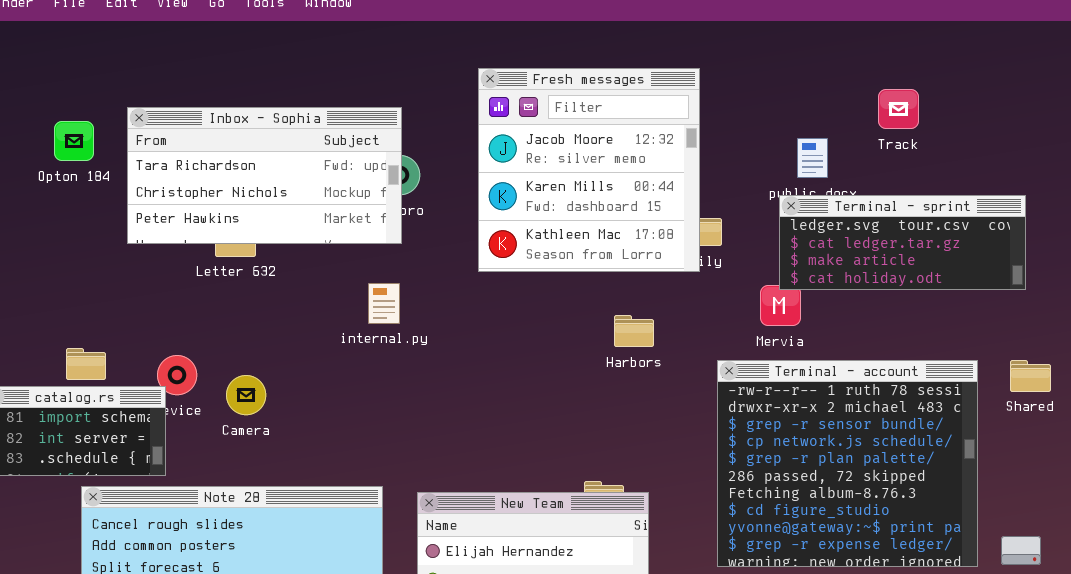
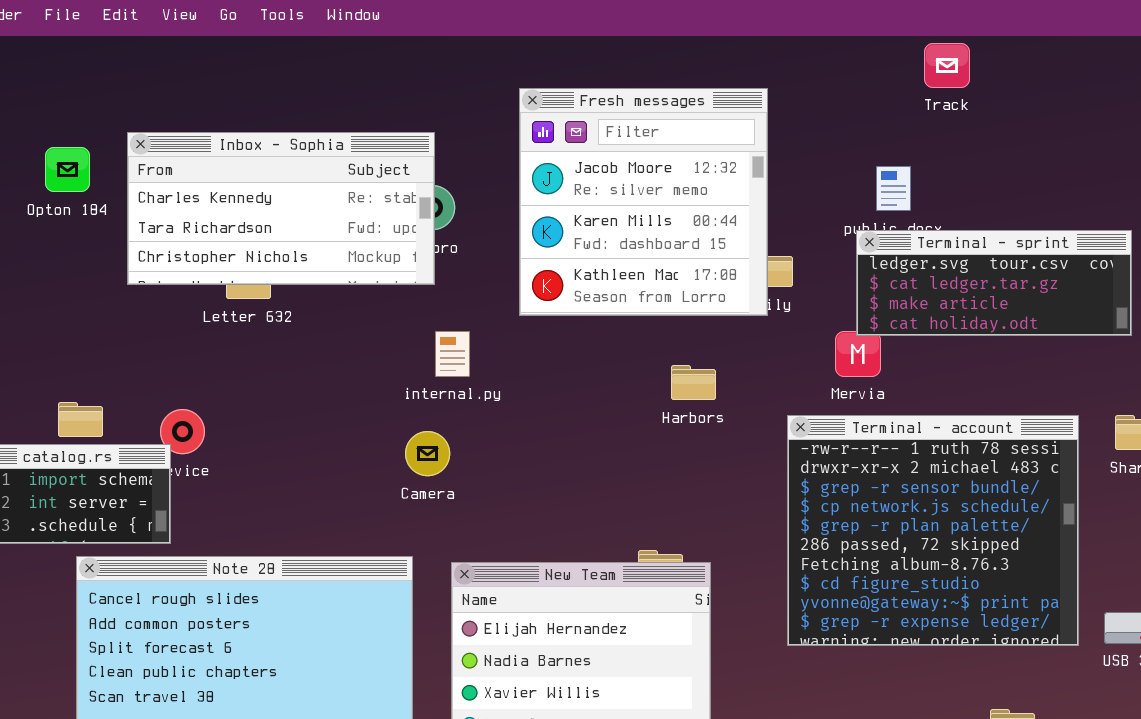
Track: [878,89,919,129] -> [924,43,970,88], moved
Inbox - Sophia: [127,107,402,244] -> [127,132,435,285], scrolled up 1 row
internal.py: [368,283,400,324] -> [435,331,470,377], moved
Camera: [226,375,266,415] -> [405,431,450,476], moved

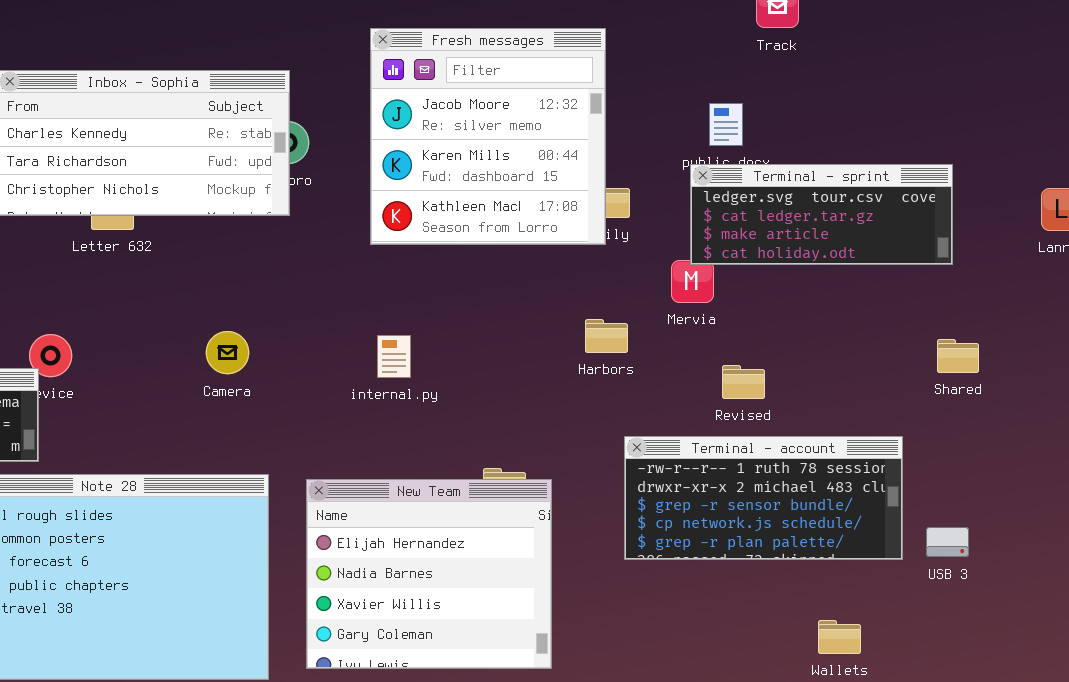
internal.py: [435,331,470,377] -> [377,335,411,378], moved
Harbors: [671,365,716,400] -> [585,319,628,353], moved
Terminal - account: [787,415,1079,646] -> [624,436,903,560], resized
Camera: [405,431,450,476] -> [206,331,249,374], moved

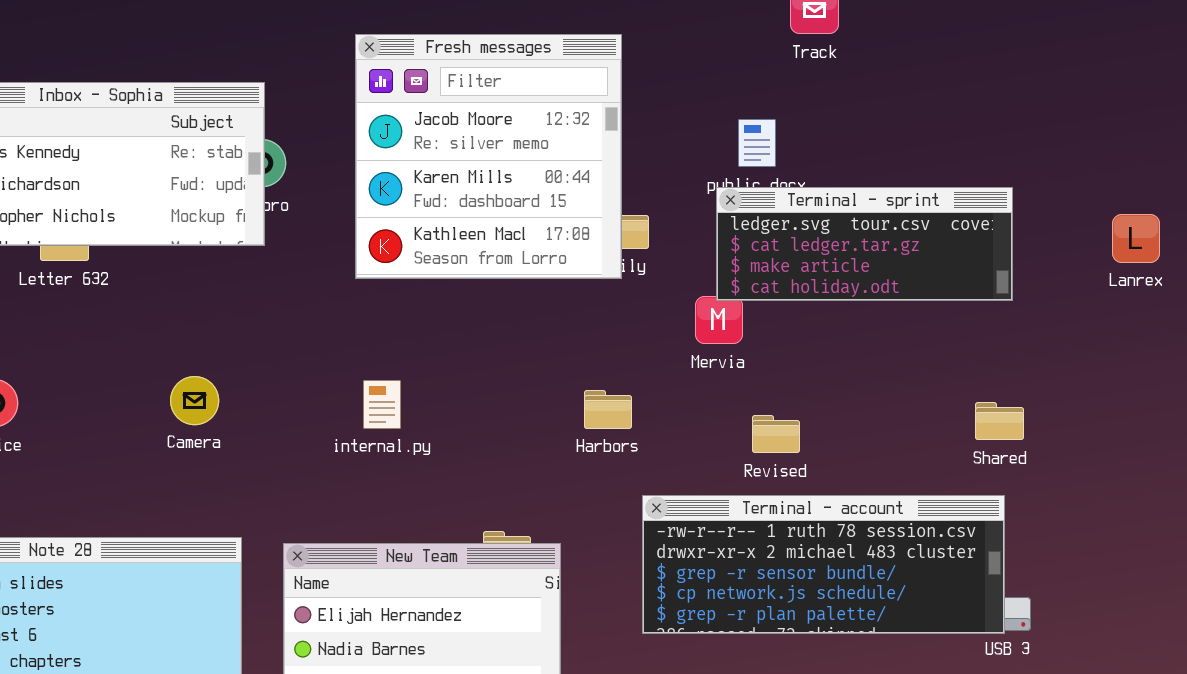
Harbors: [585,319,628,353] -> [584,390,632,429], moved
Shared: [937,339,979,373] -> [975,402,1024,440], moved
Terminal - account: [624,436,903,560] -> [642,495,1005,634], resized

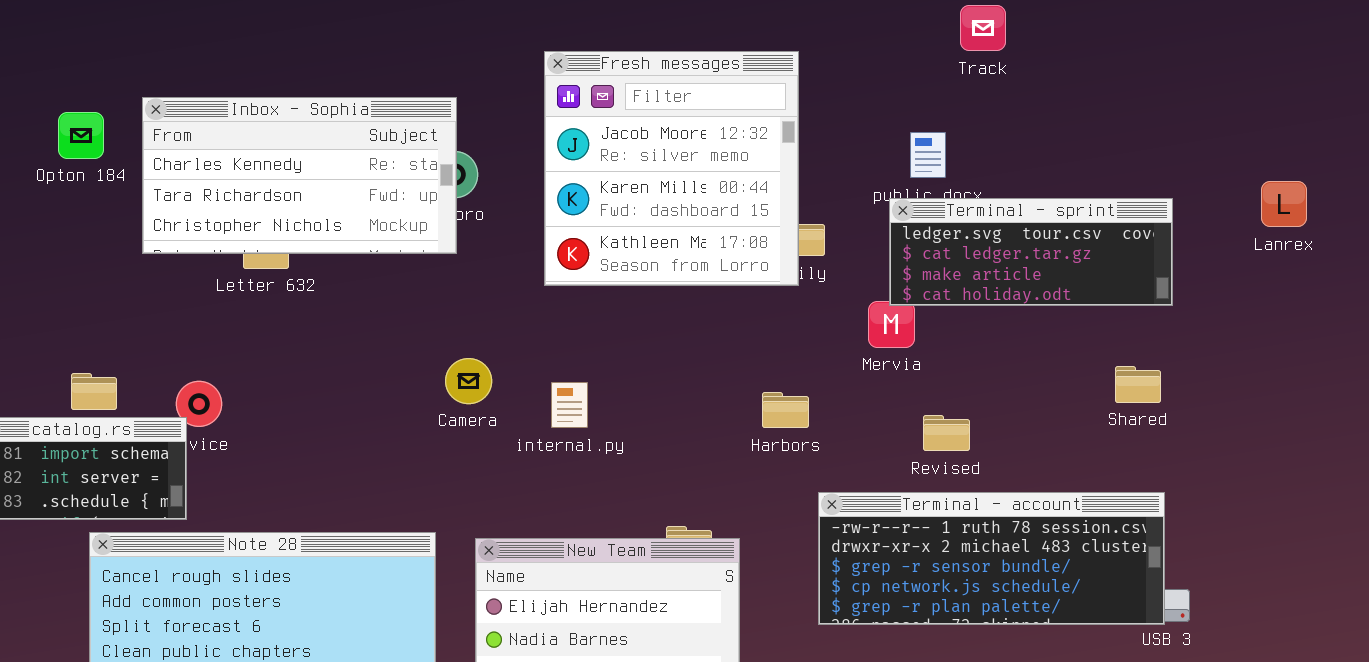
Lanrex: [1112,214,1160,263] -> [1261,181,1307,227], moved
Camera: [170,376,219,425] -> [445,358,492,404], moved
Shared: [975,402,1024,440] -> [1115,366,1161,403], moved

